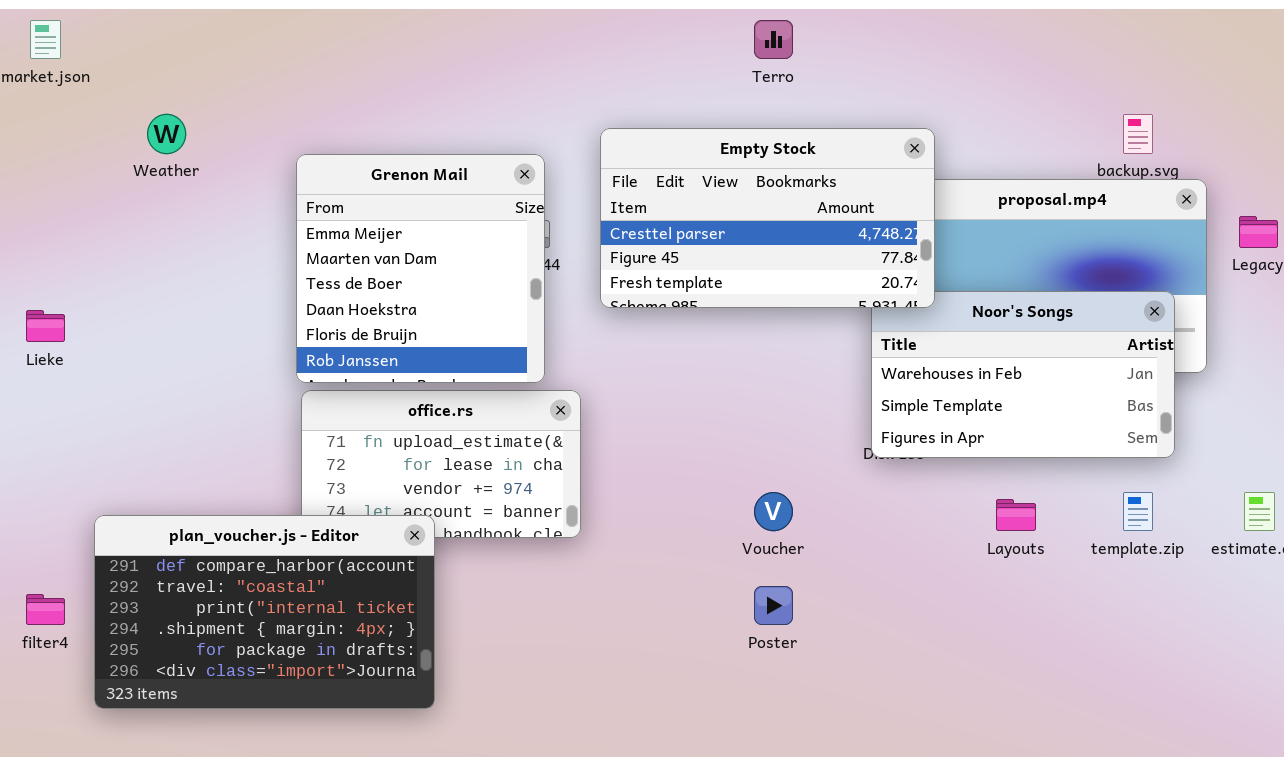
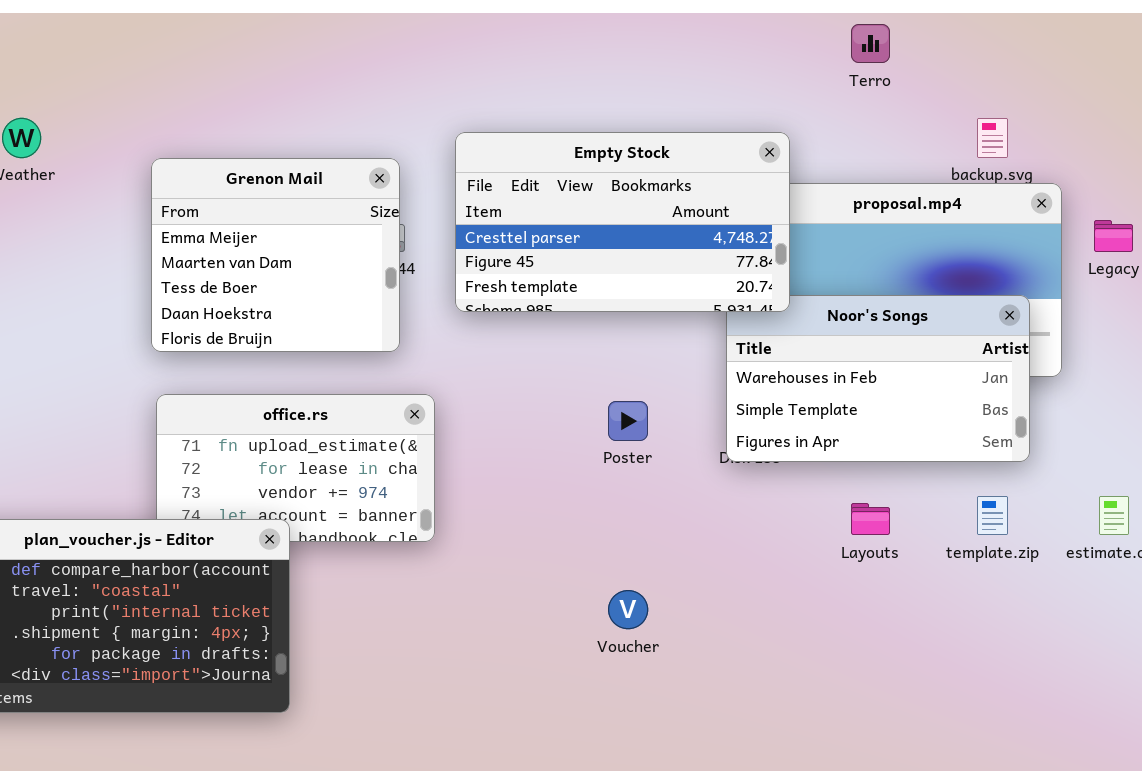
Terro: [754,20,793,59] -> [851,24,890,63], moved
Grenon Mail: [296,154,545,383] -> [151,158,400,352], resized
Voucher: [754,492,793,531] -> [608,590,648,629], moved
Poster: [754,586,793,625] -> [608,401,648,441], moved

